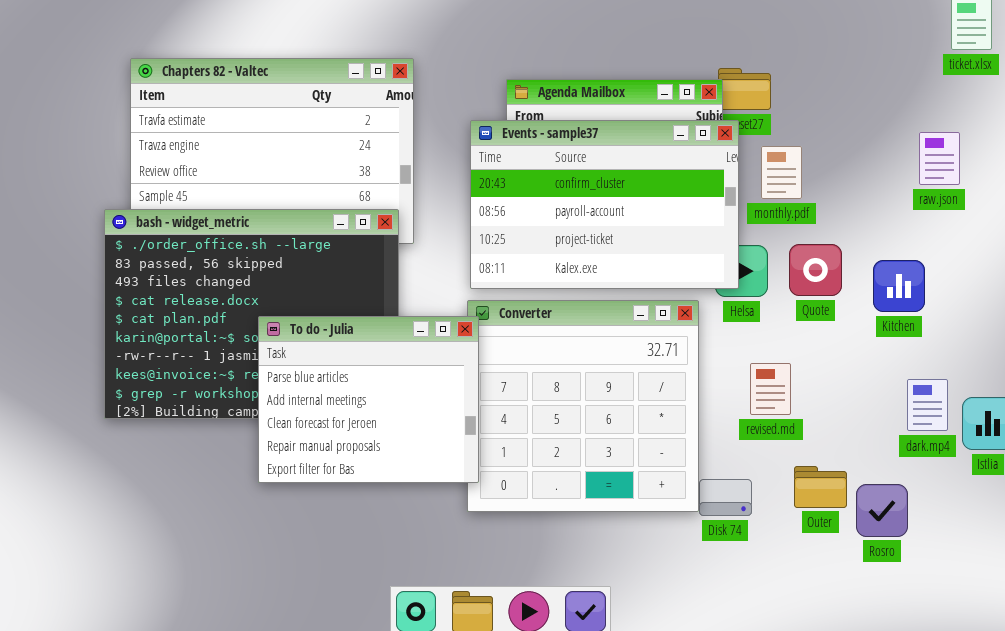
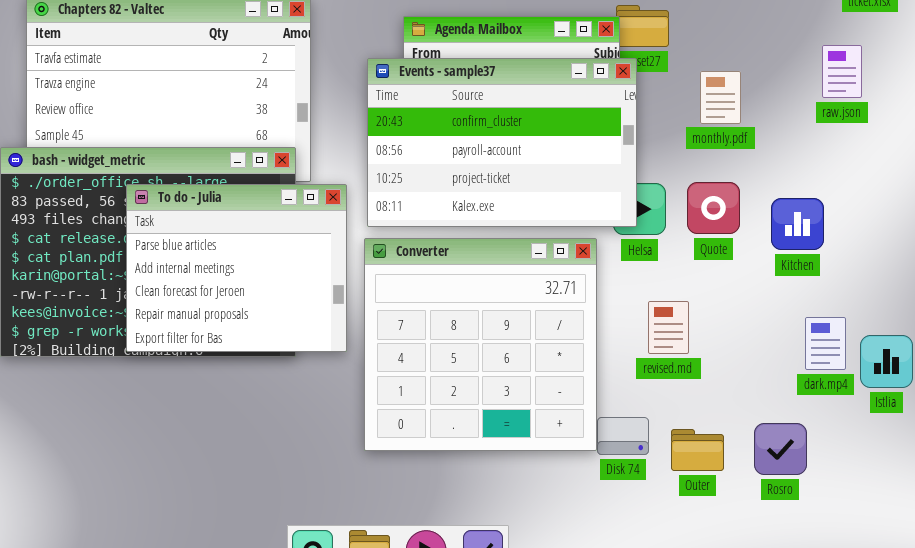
raw.json: [919,132,960,185] -> [822,45,862,98], moved
monthly.pdf: [761,146,802,199] -> [700,71,741,124], moved
To do - Julia: [258,316,479,483] -> [126,184,347,352], moved
Outer: [794,466,847,508] -> [671,429,724,471], moved

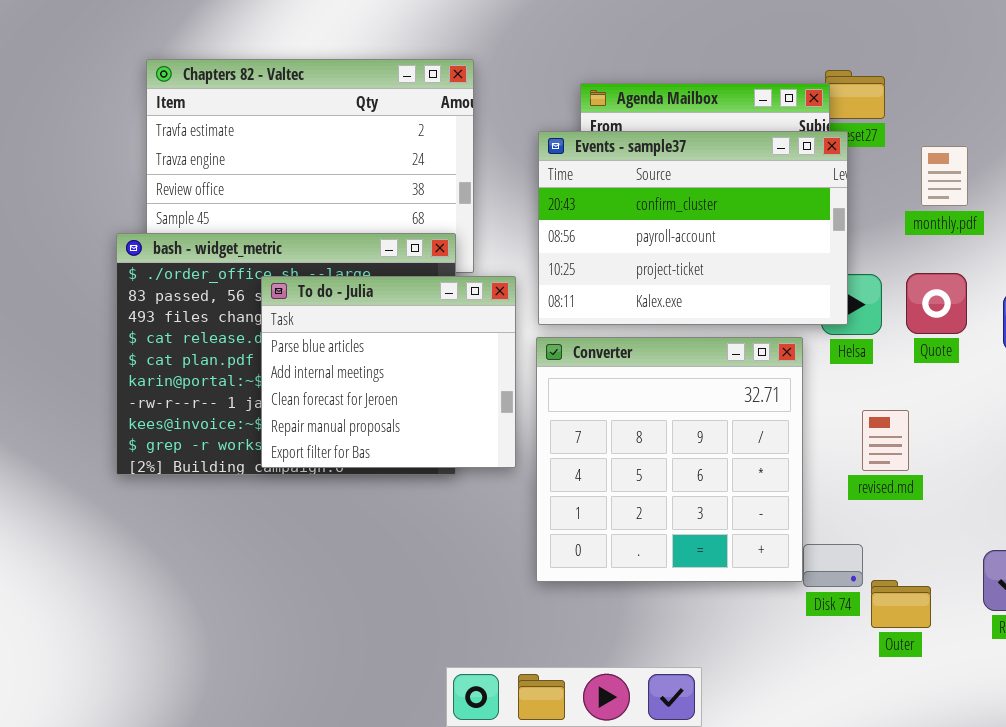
Outer: [671,429,724,471] -> [871,580,931,628], moved

